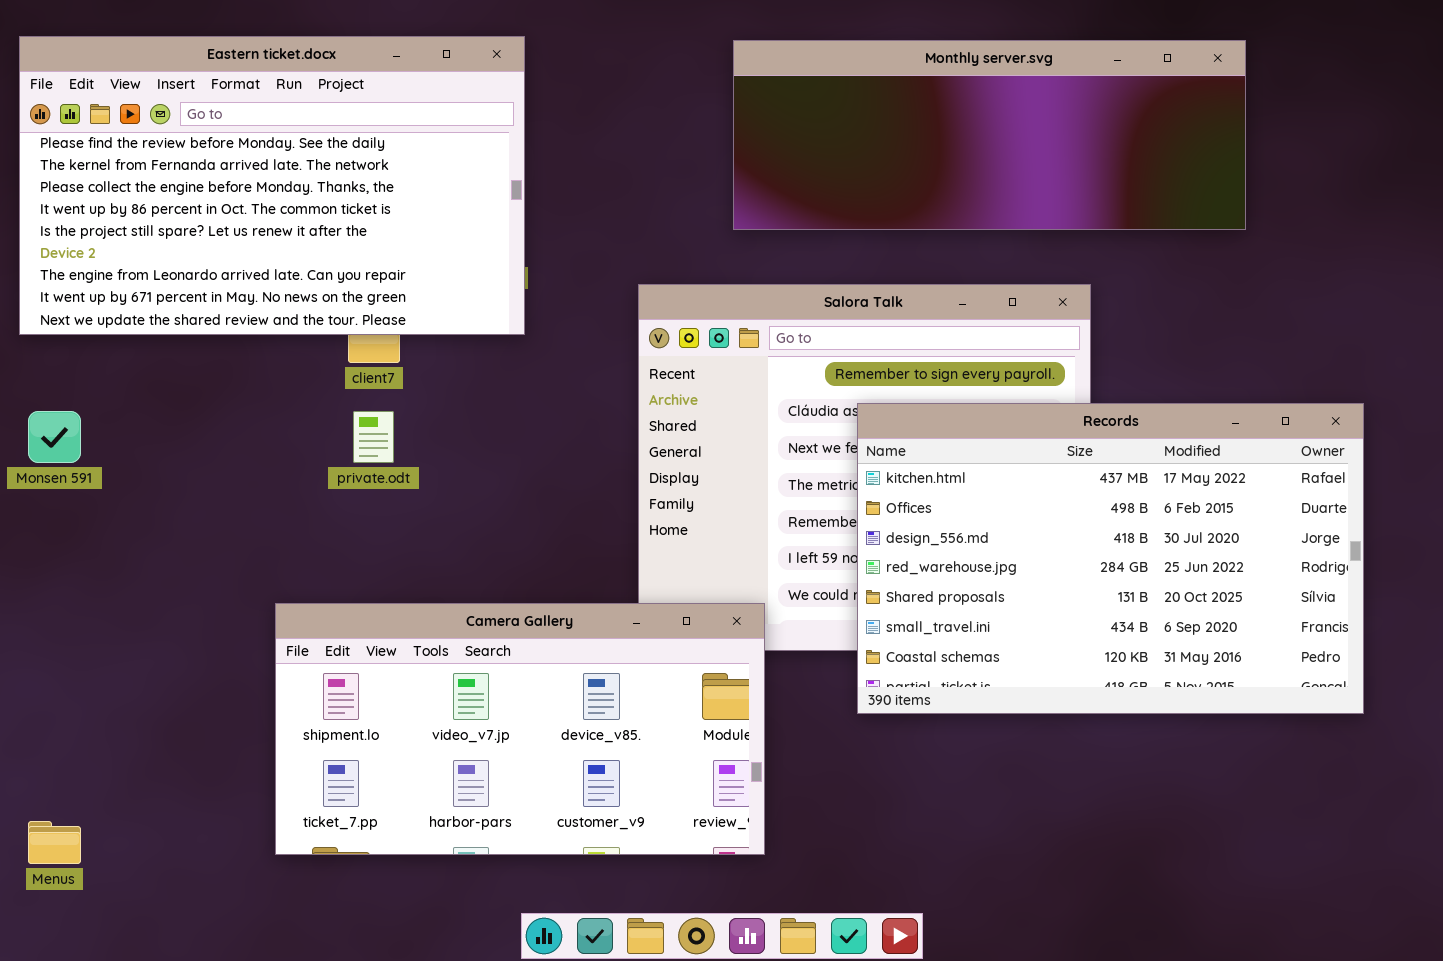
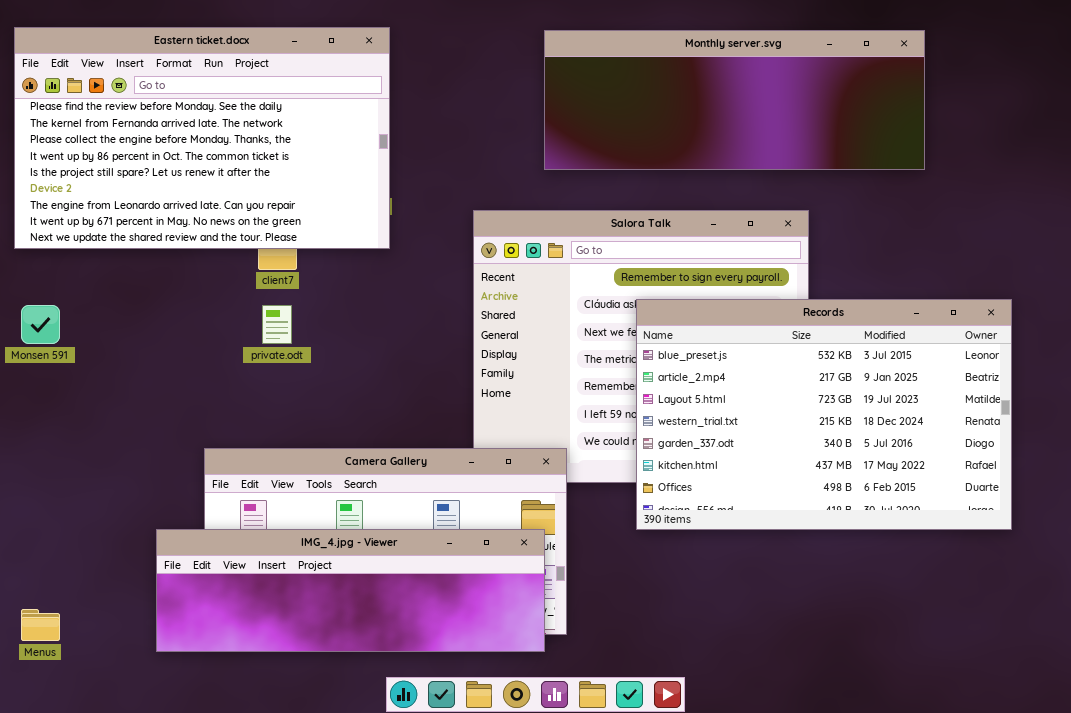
Records: [857,403,1364,714] -> [636,299,1012,530], scrolled up 5 rows
IMG_4.jpg - Viewer: none -> [156,529,545,652], opened

